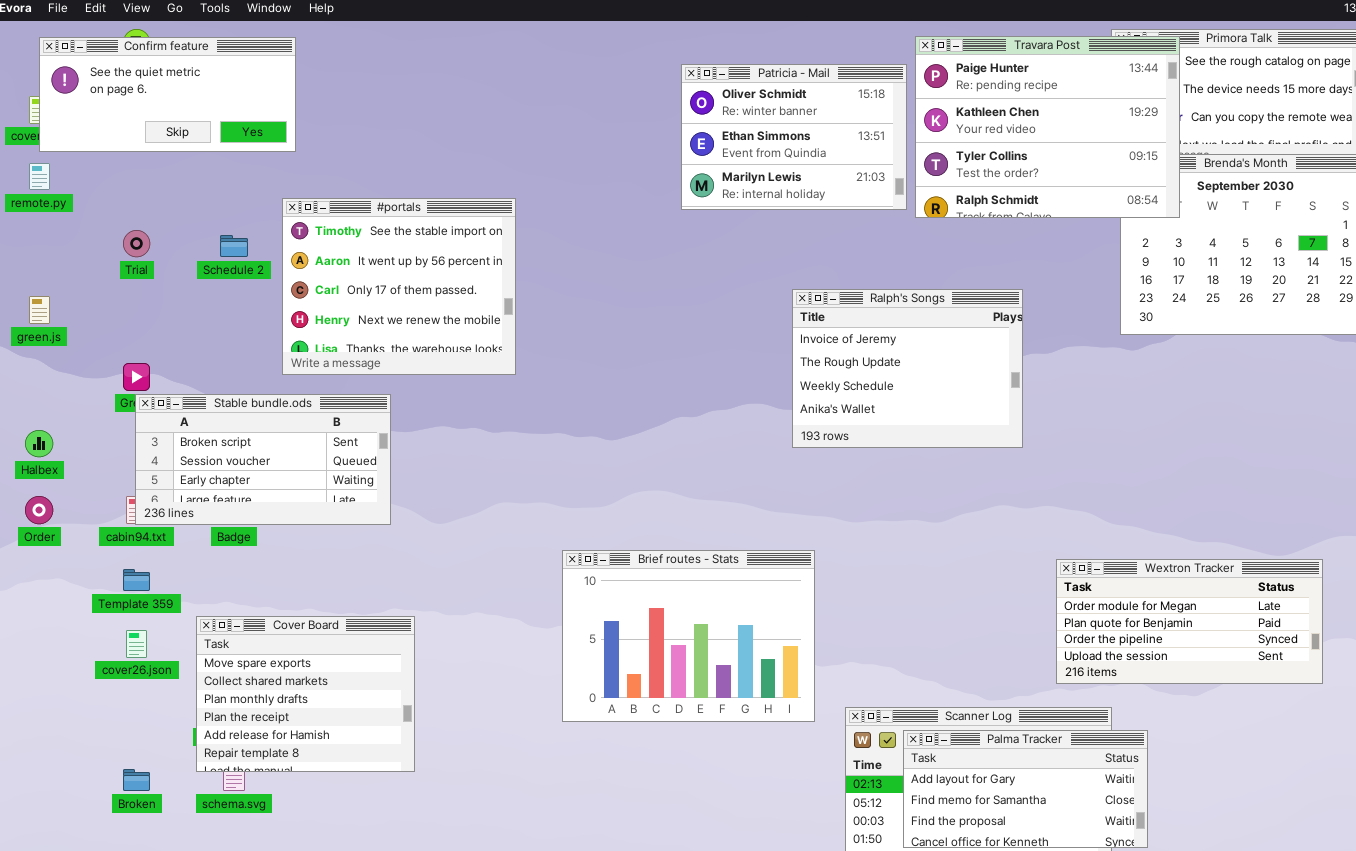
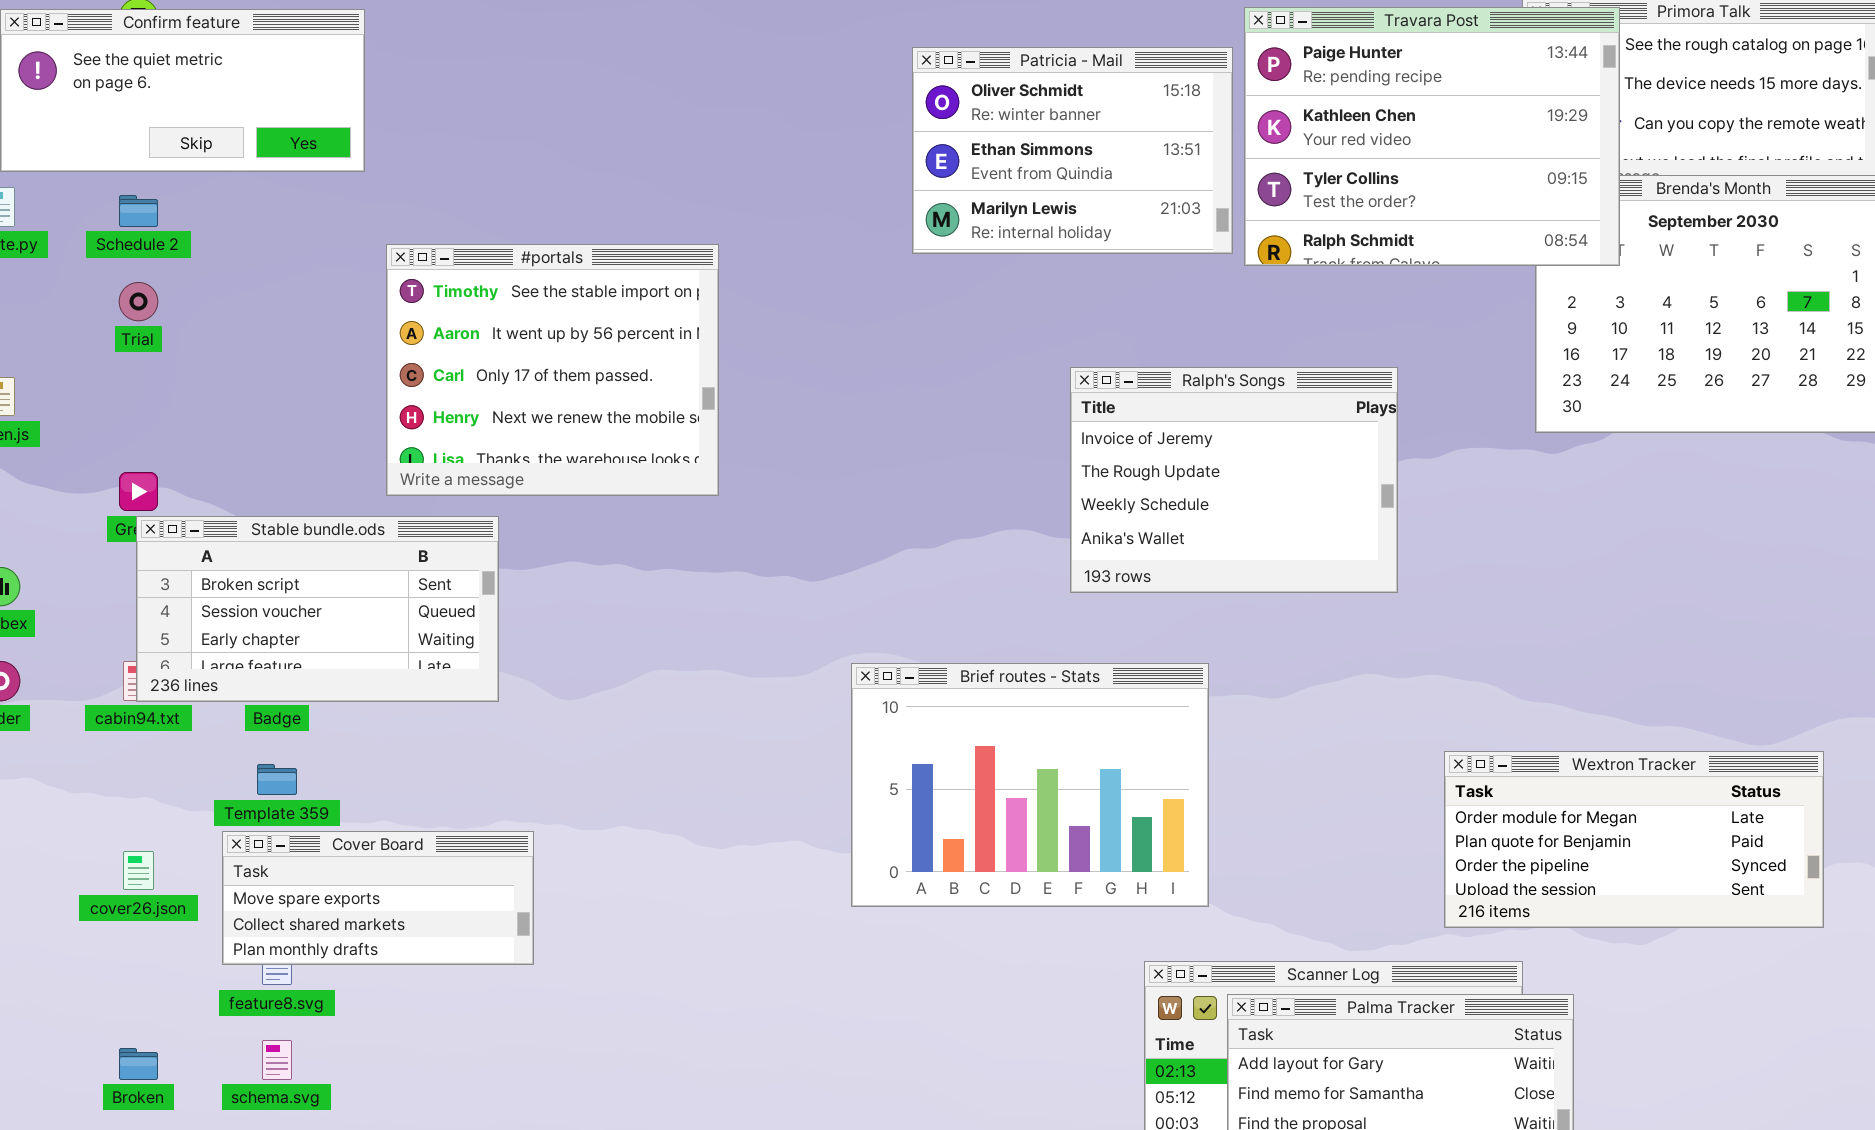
#portals: [282,198,516,375] -> [386,244,719,496], moved
Schedule 2: [220,235,248,257] -> [119,195,158,227], moved
Brief routes - Stats: [562,550,815,722] -> [851,663,1209,907], moved
Template 359: [123,569,150,591] -> [257,764,297,795], moved
Cover Board: [196,616,415,772] -> [222,831,534,965], resized

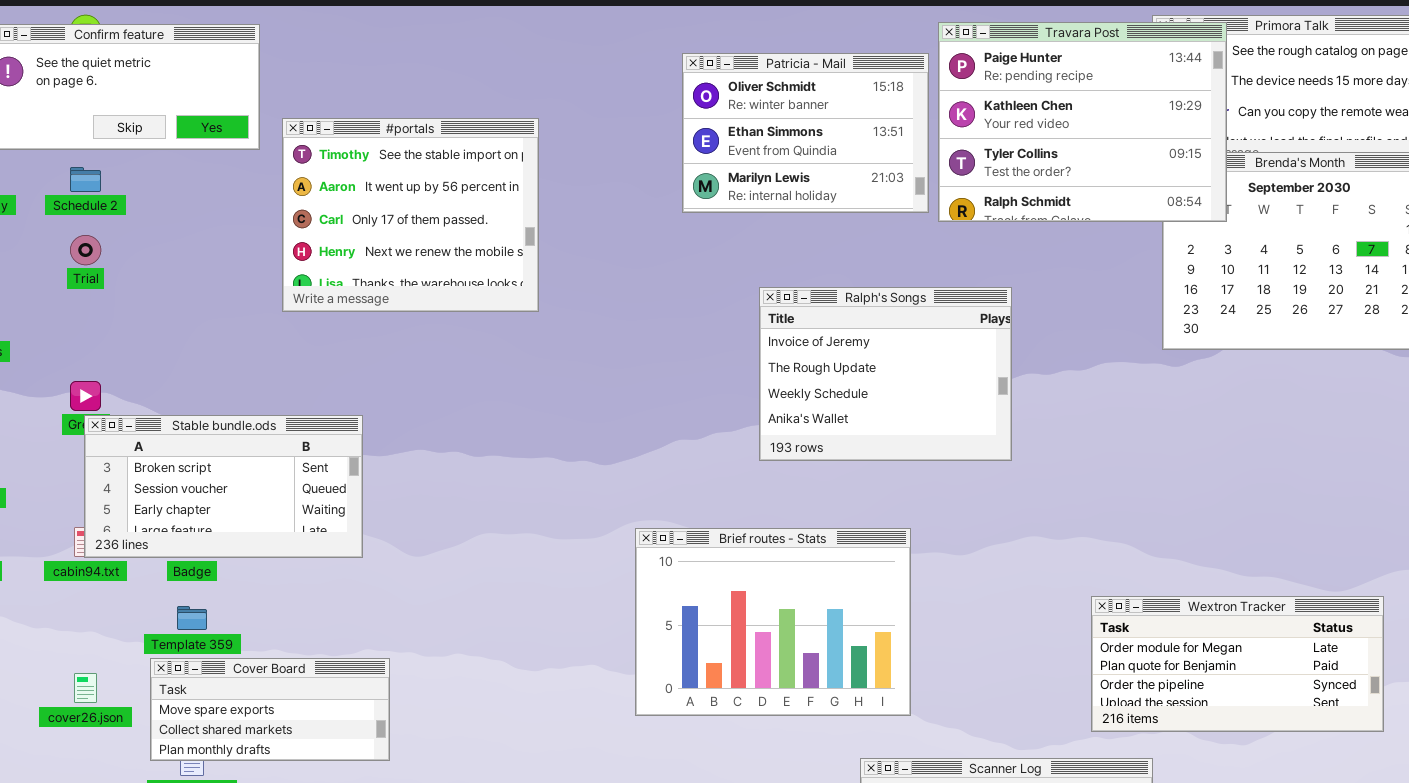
#portals: [386,244,719,496] -> [282,118,539,312], moved
Ralph's Songs: [1070,367,1398,593] -> [759,287,1012,461], moved

